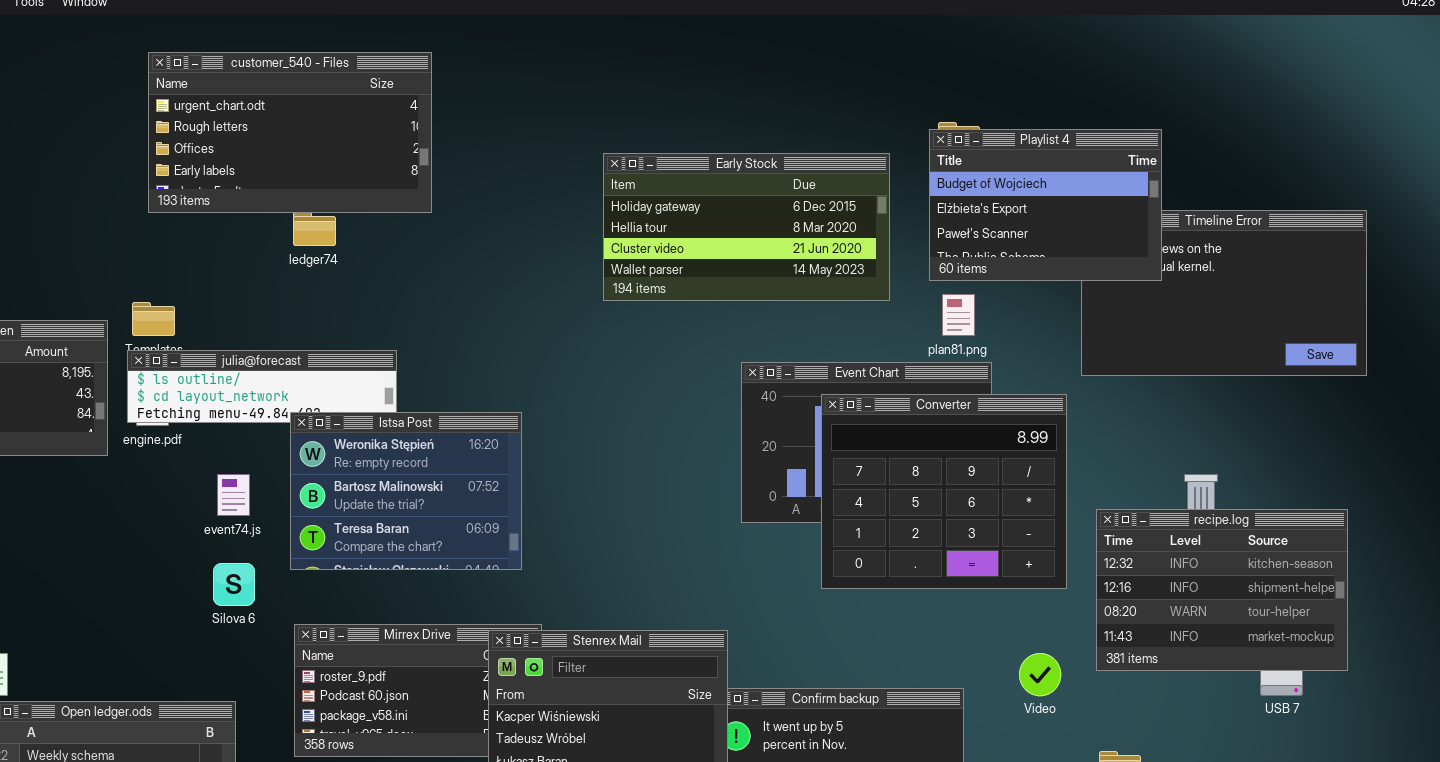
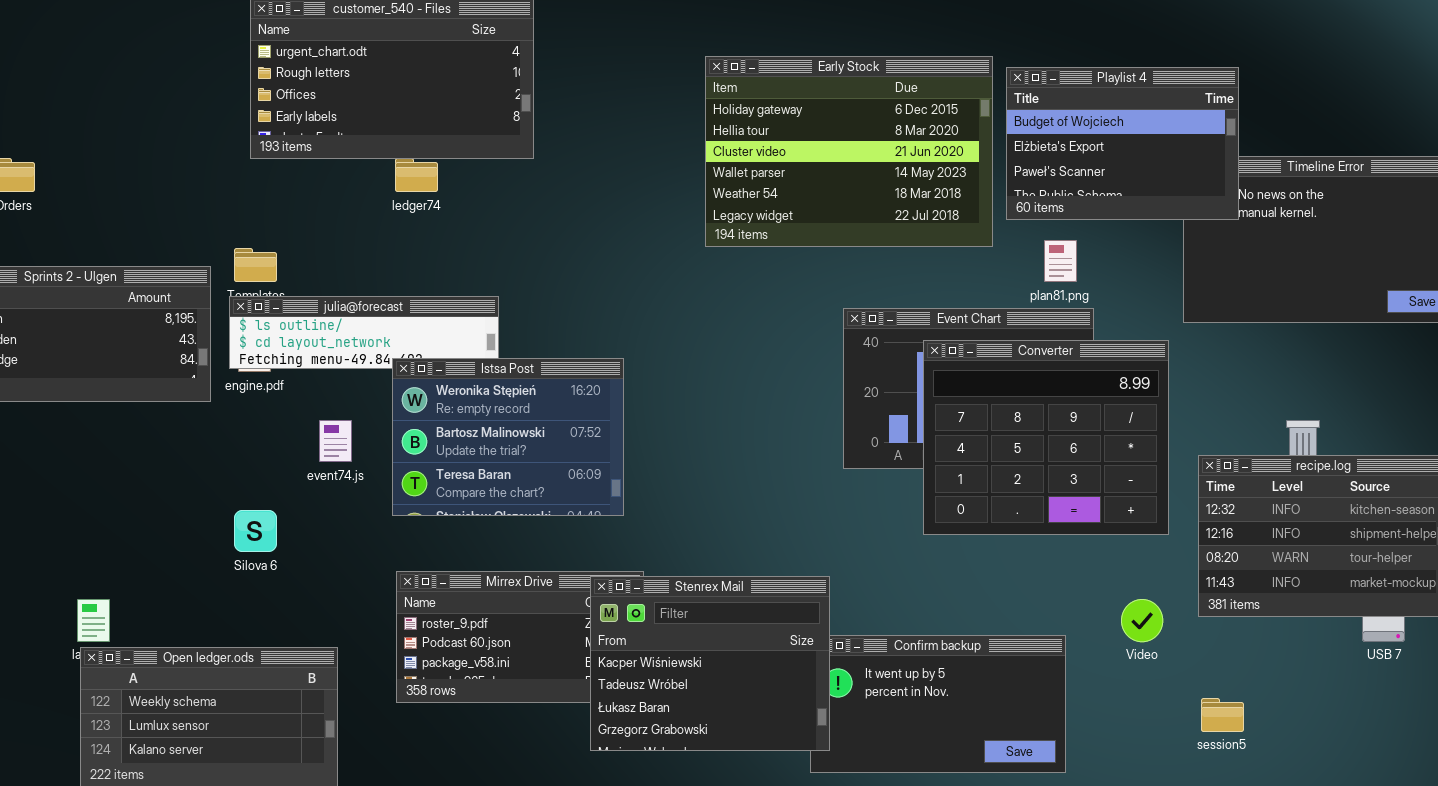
Playlist 4: [929,129,1162,281] -> [1006,67,1239,220], moved
Early Stock: [603,153,890,301] -> [705,56,993,247], resized
Silova 6: [213,563,255,606] -> [234,510,277,552], moved

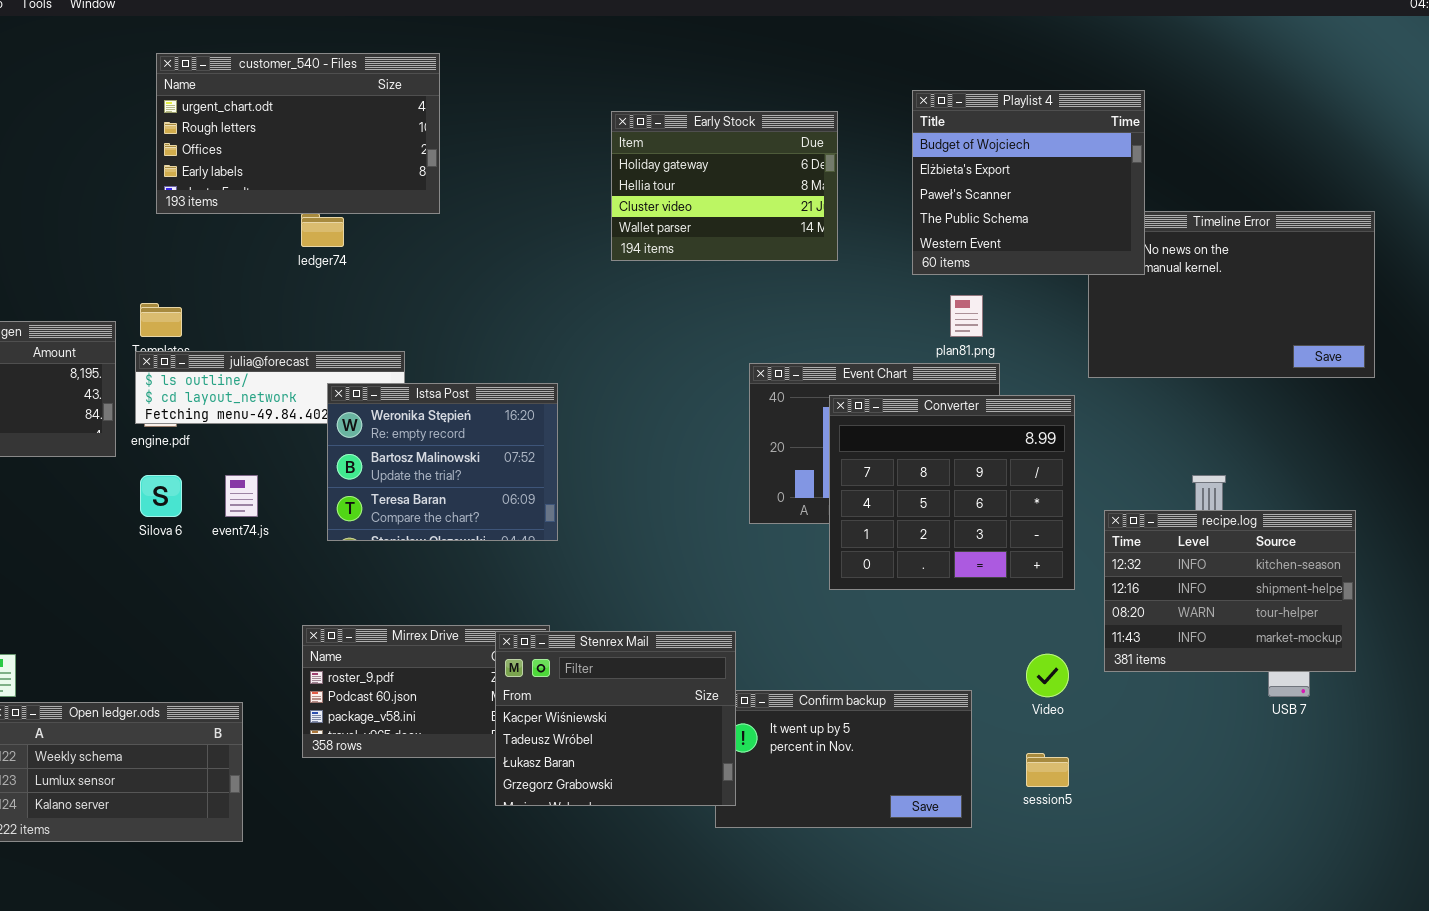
Early Stock: [705,56,993,247] -> [611,111,838,261], resized
Playlist 4: [1006,67,1239,220] -> [912,90,1145,275], resized
Istsa Post: [392,358,624,516] -> [327,383,558,541], moved
Silova 6: [234,510,277,552] -> [140,475,182,517], moved
session5: [1201,698,1244,732] -> [1026,753,1069,787], moved

